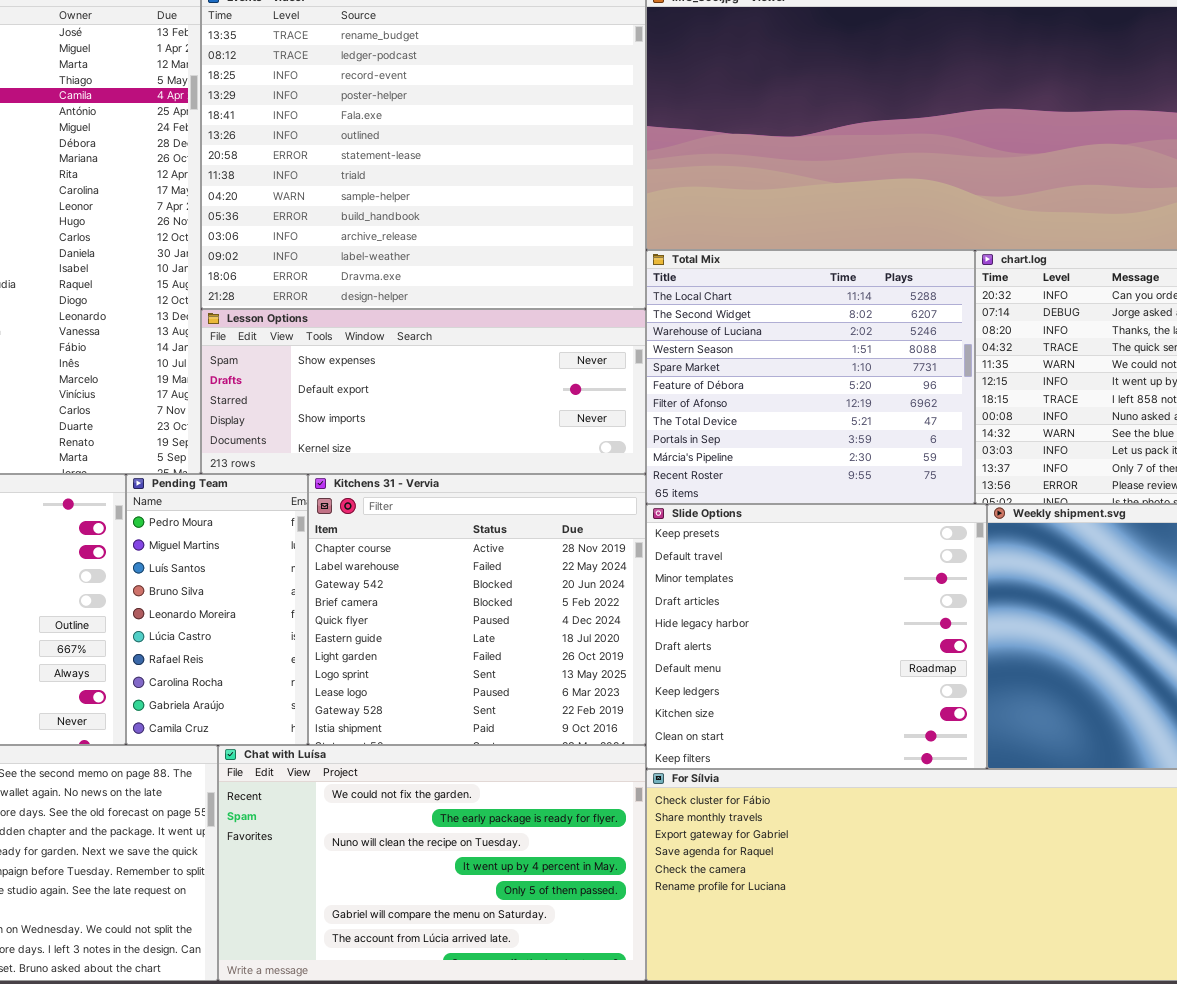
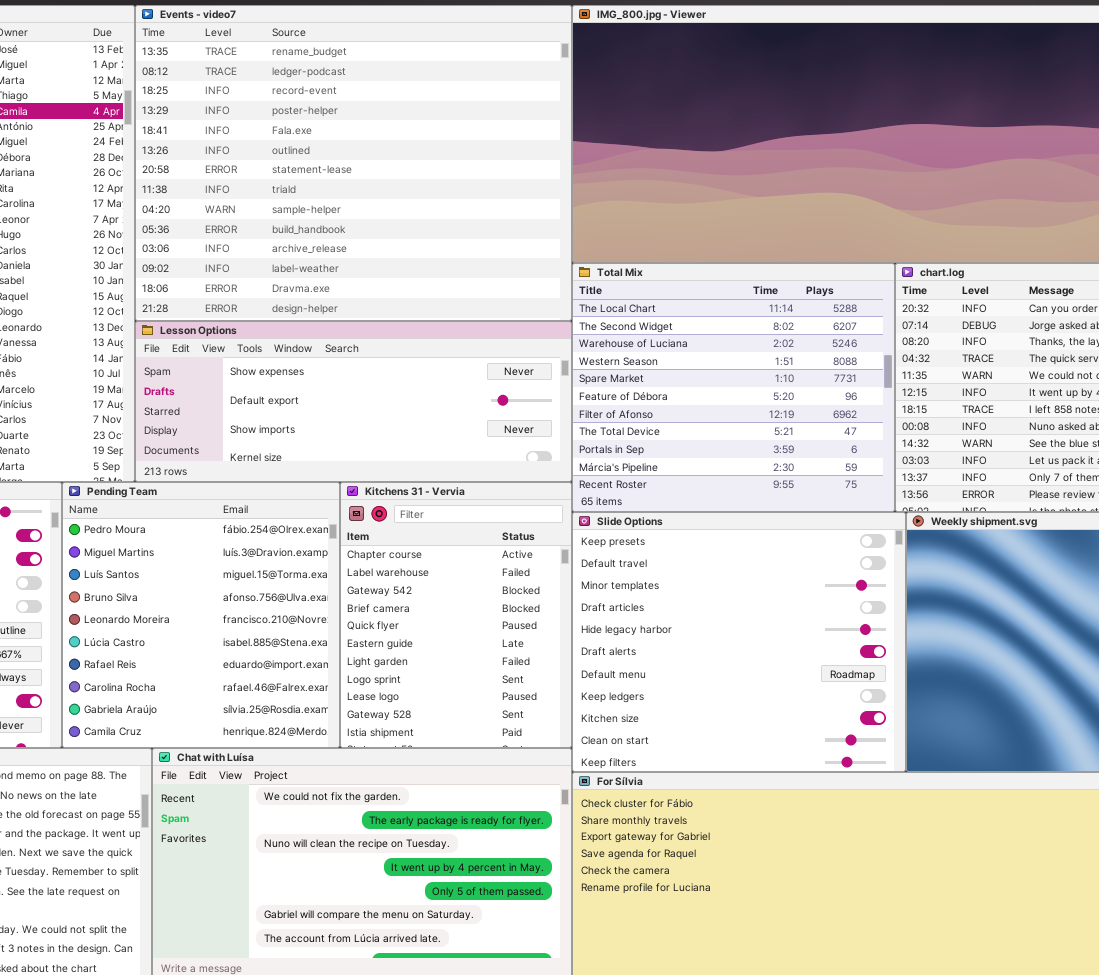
Pending Team: [126,474,308,745] -> [62,482,340,748], resized
Kitchens 31 - Vervia: [308,474,646,745] -> [340,482,572,748], resized

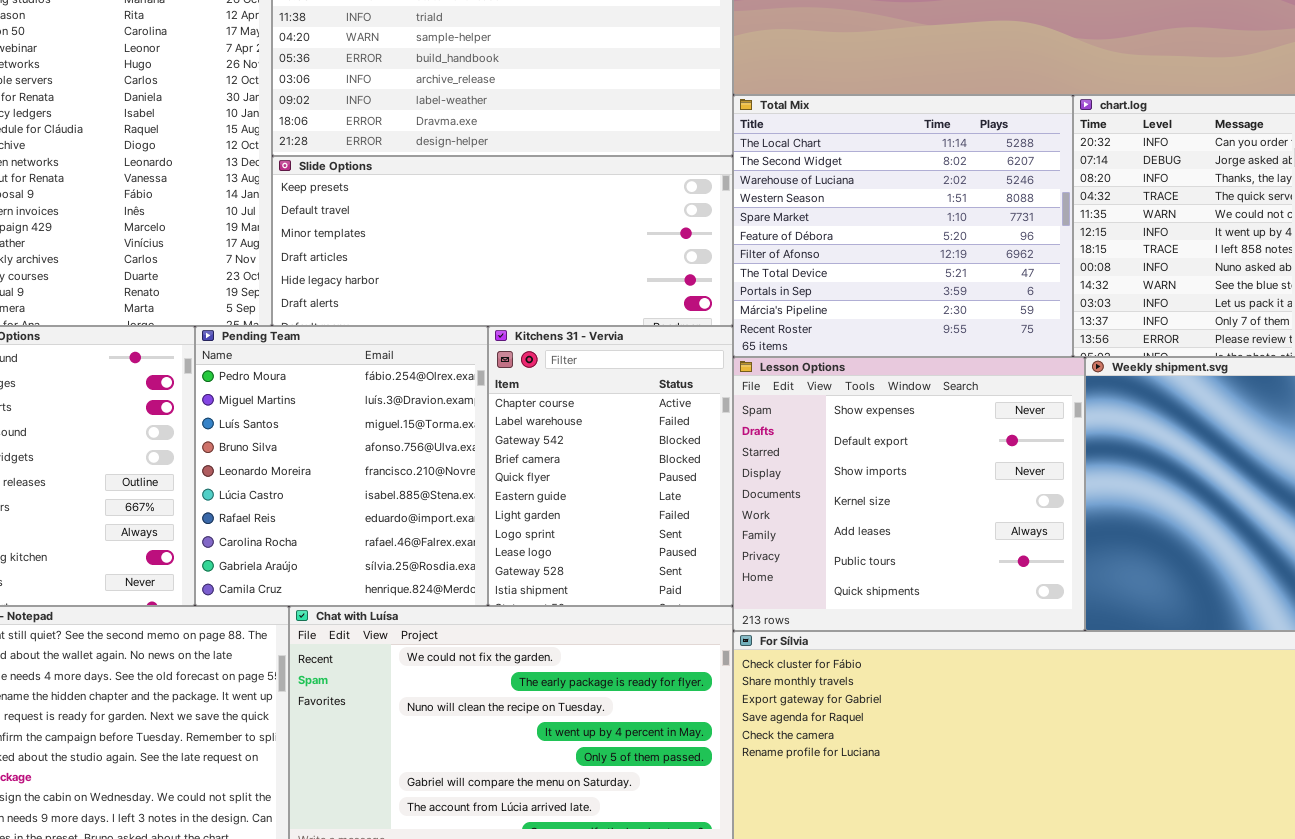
Lesson Options: [135,321,572,482] -> [733,357,1085,631], moved, resized
Slide Options: [572,512,906,772] -> [272,156,733,326], moved, resized

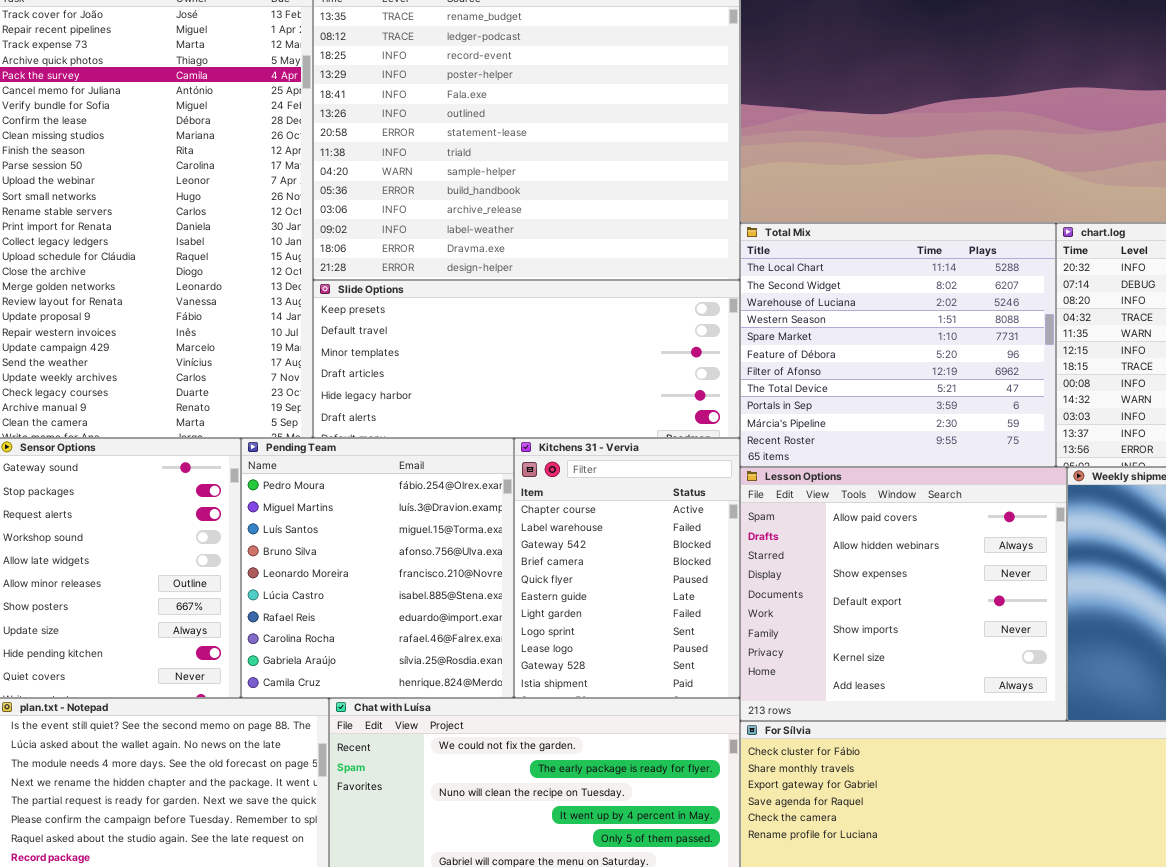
Lesson Options: [733,357,1085,631] -> [740,467,1067,721], scrolled up 2 rows

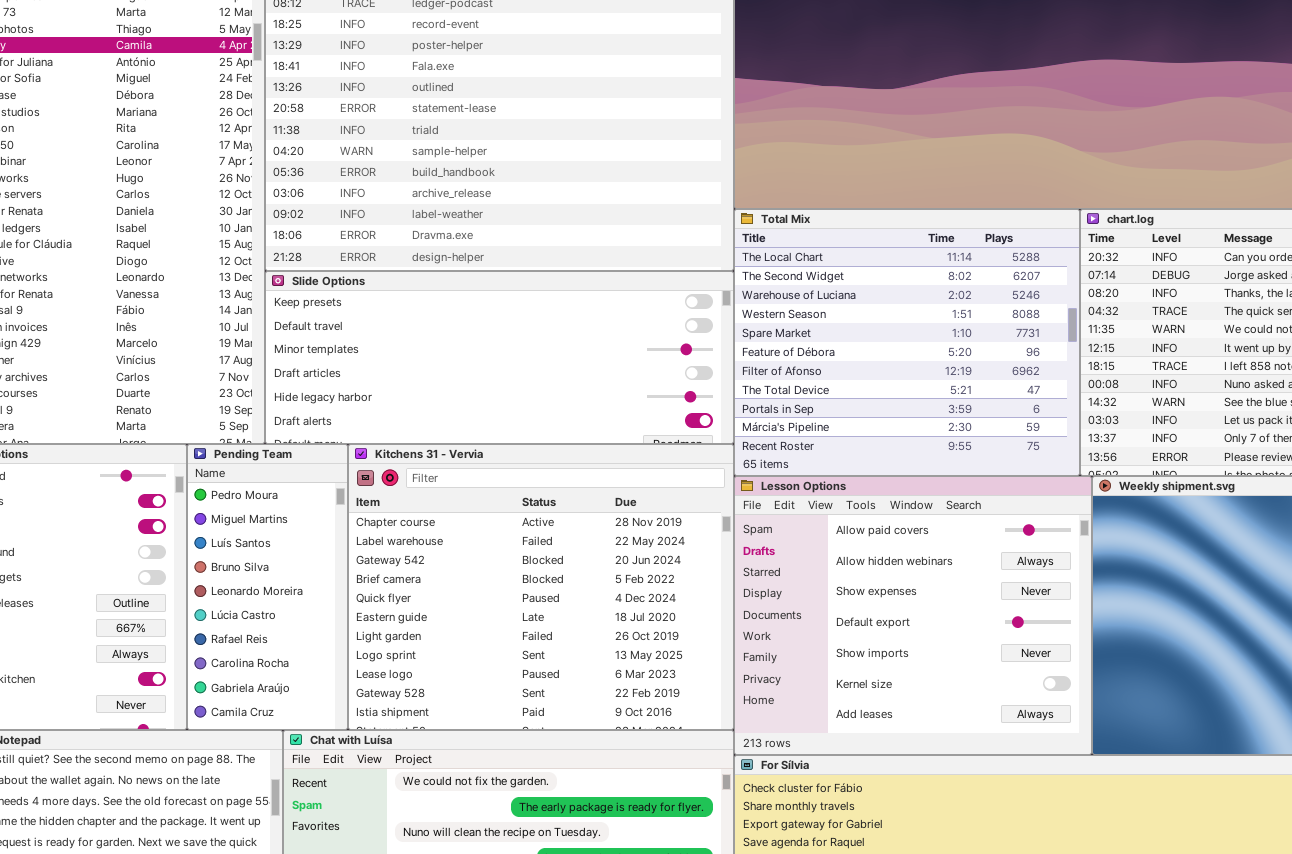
Pending Team: [241,438,514,698] -> [187,444,348,730], resized
Kitchens 31 - Vervia: [514,438,740,698] -> [348,444,734,730], resized

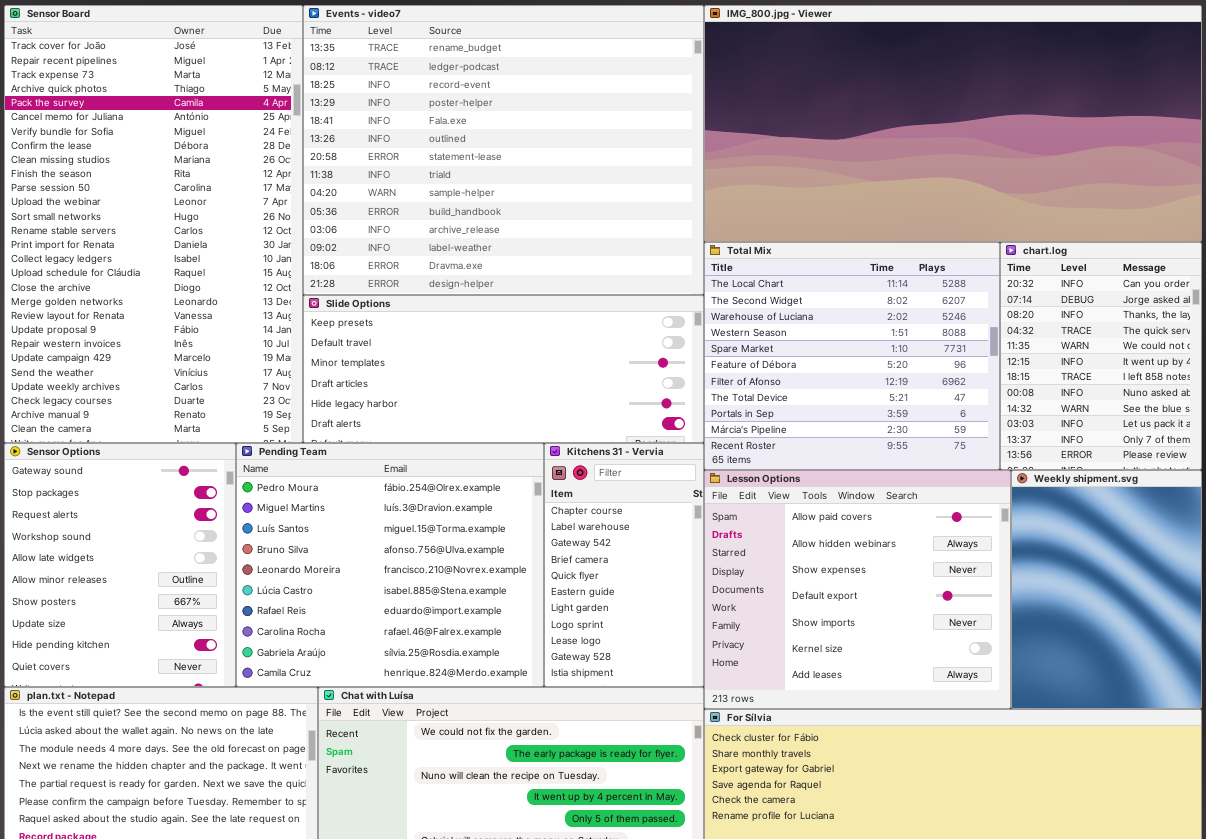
Pending Team: [187,444,348,730] -> [236,443,544,687], resized
Kitchens 31 - Vervia: [348,444,734,730] -> [544,443,704,687], resized

